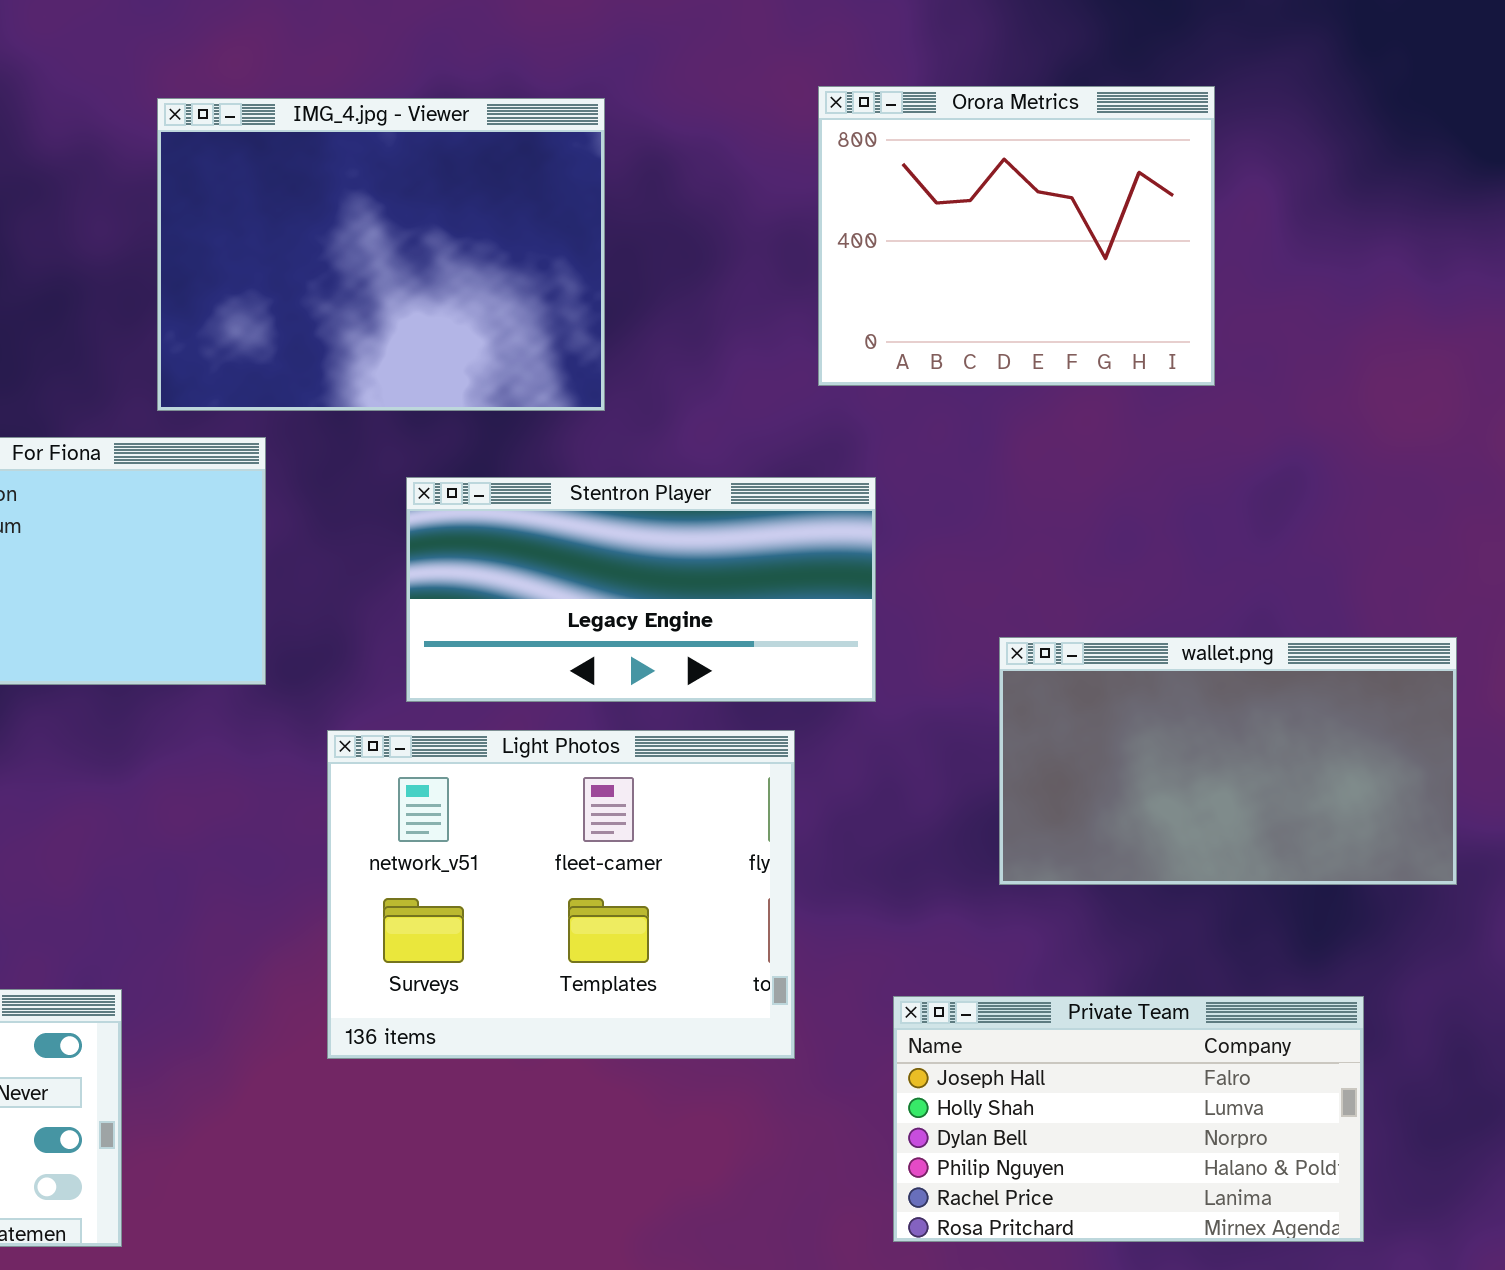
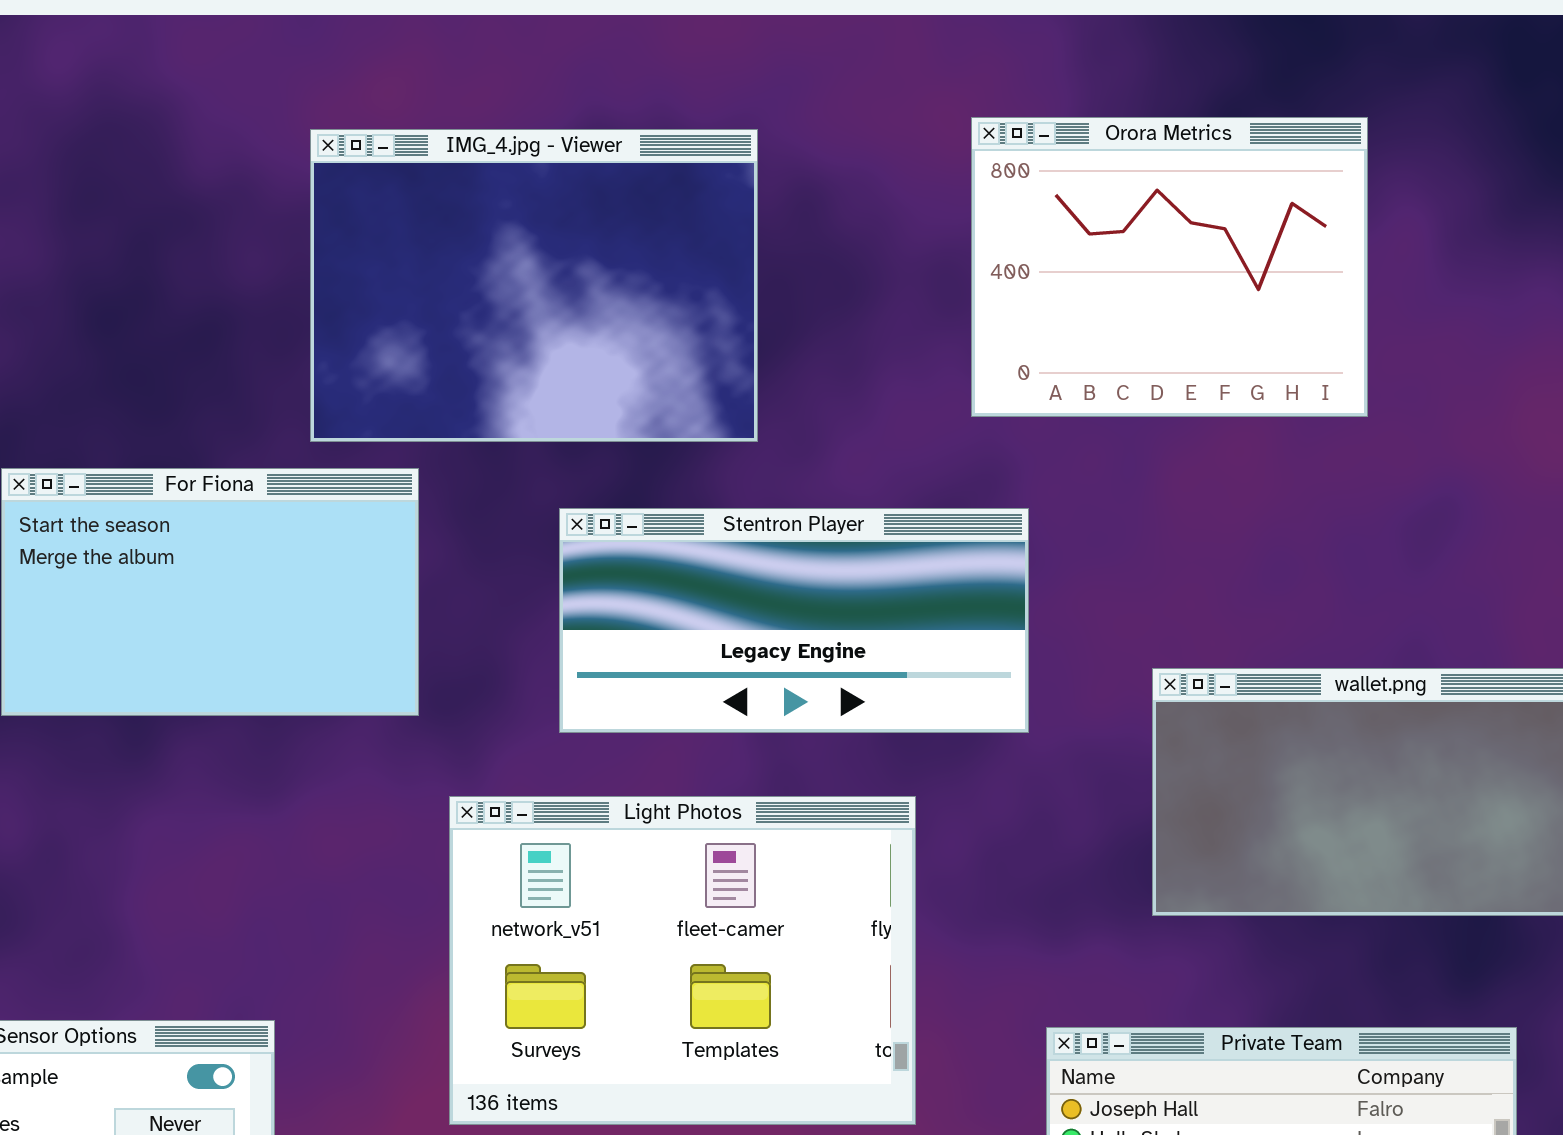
Light Photos: [327,730,795,1059] -> [449,796,916,1125], moved

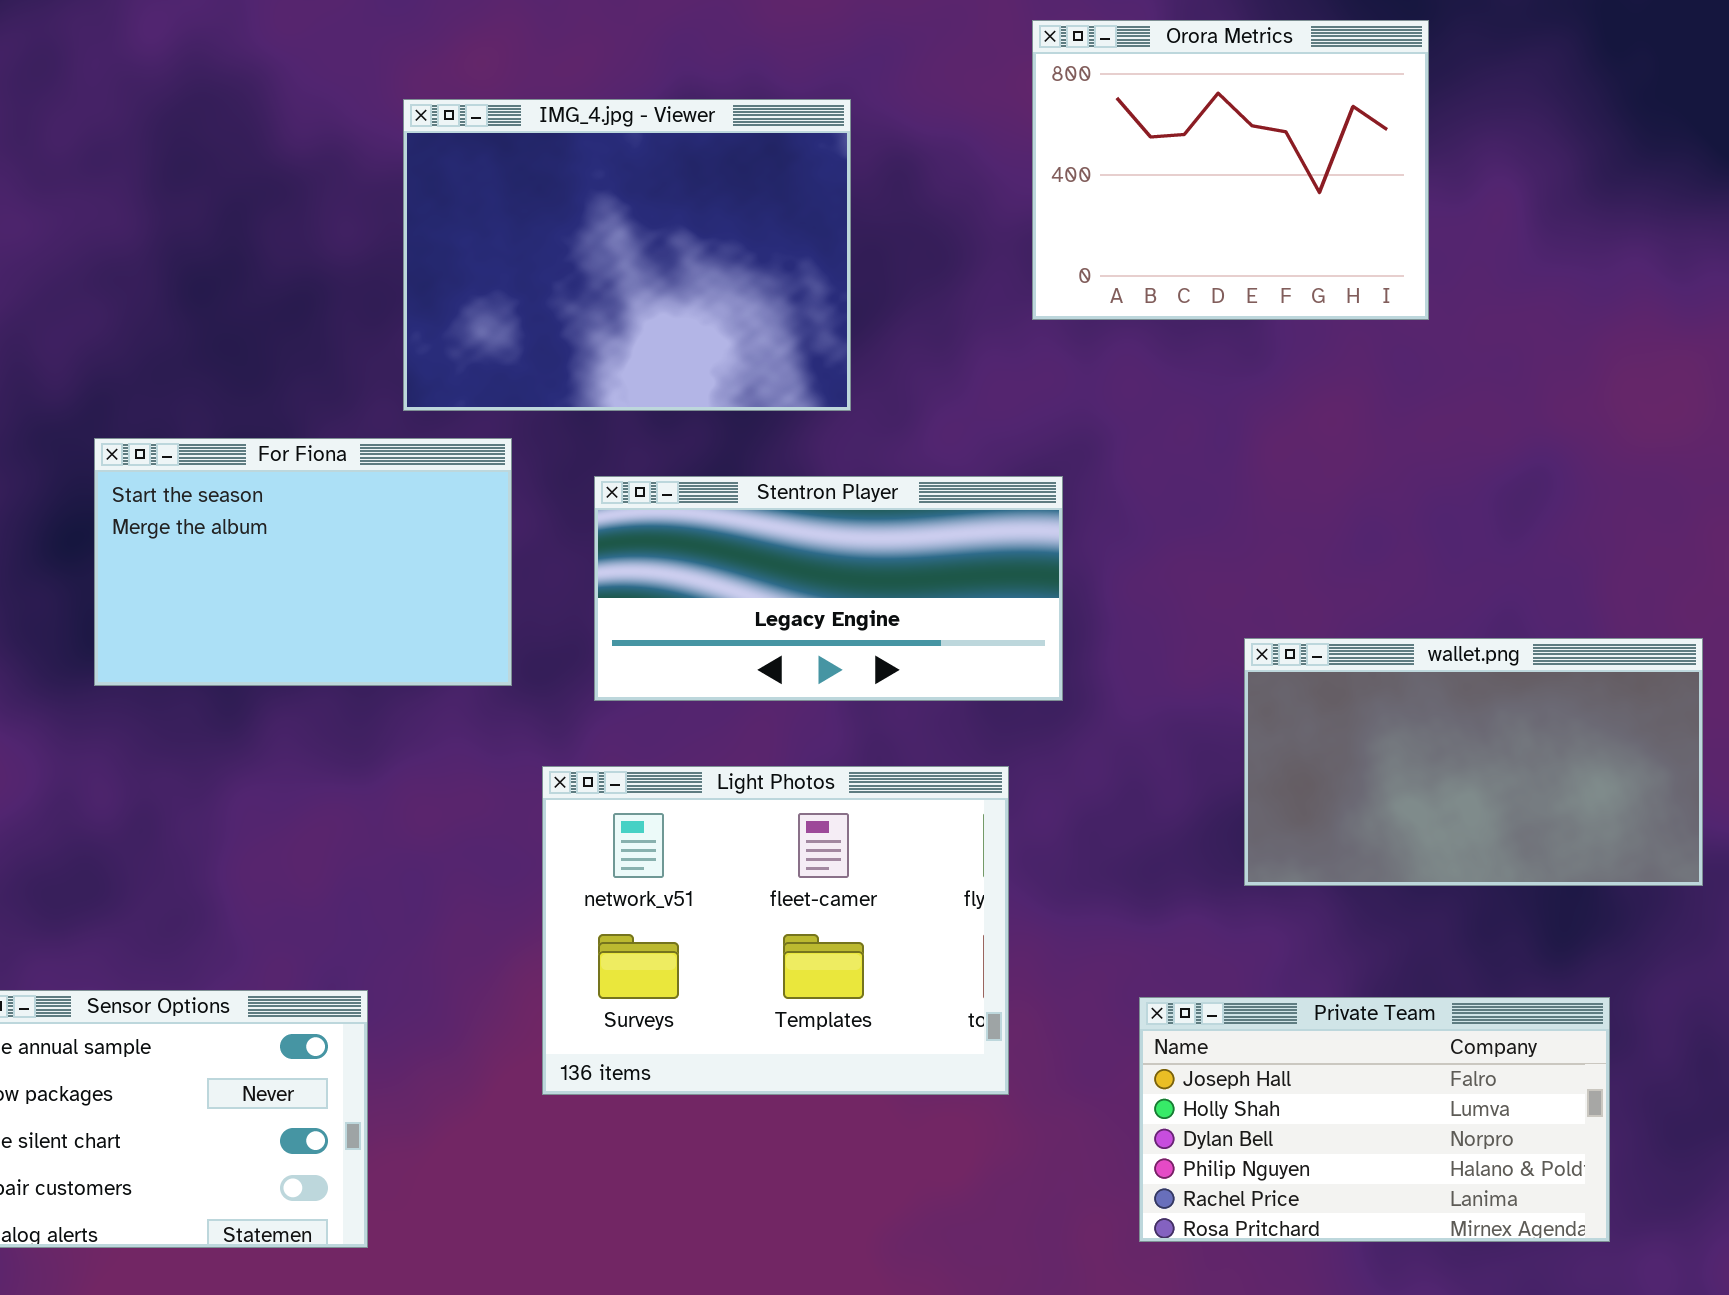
Orora Metrics: [971,117,1368,417] -> [1032,20,1429,320], moved
Stentron Player: [559,508,1029,733] -> [594,476,1063,701], moved

